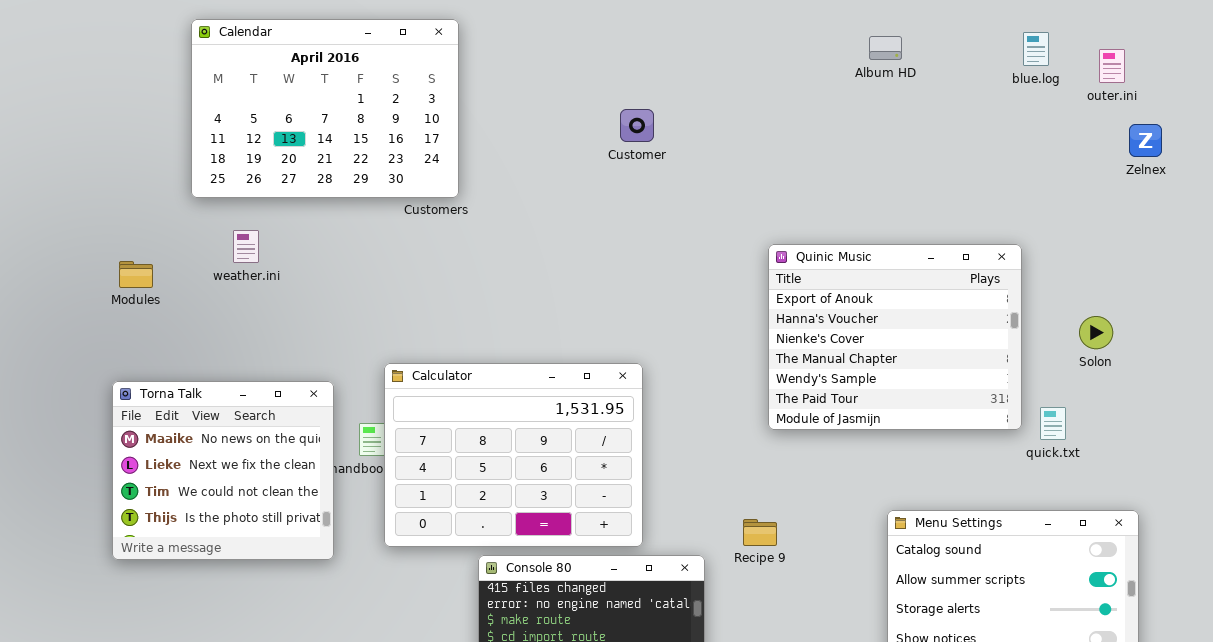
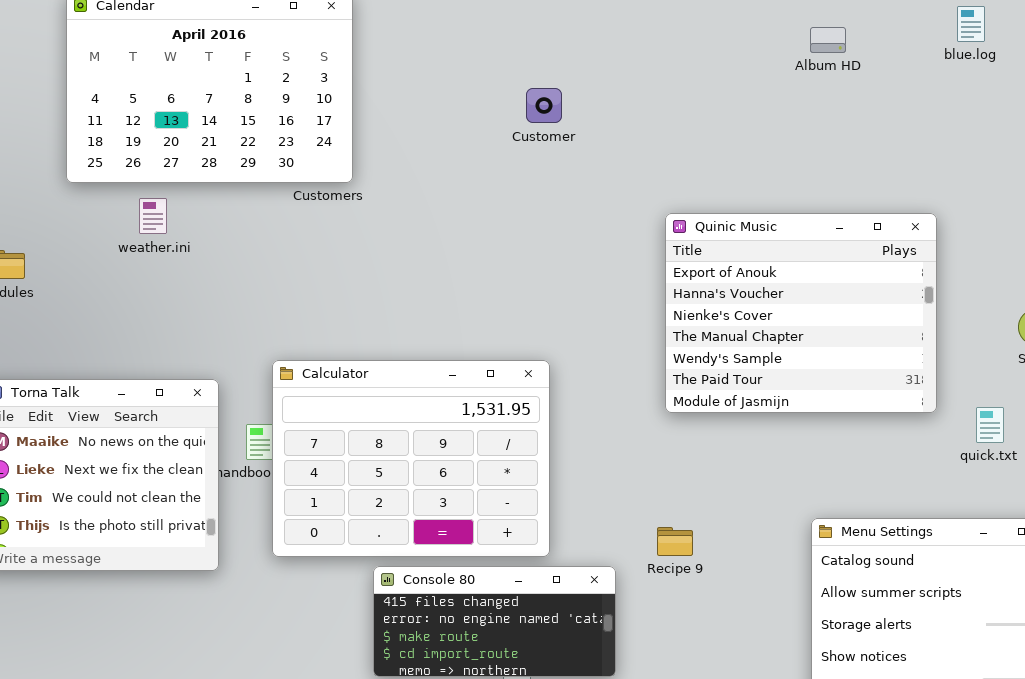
Album HD: [869,36,902,60] -> [810,27,846,53], moved
weather.ini: [233,230,259,263] -> [139,198,167,234], moved
Quinic Music: [768,244,1022,430] -> [665,213,937,413], moved

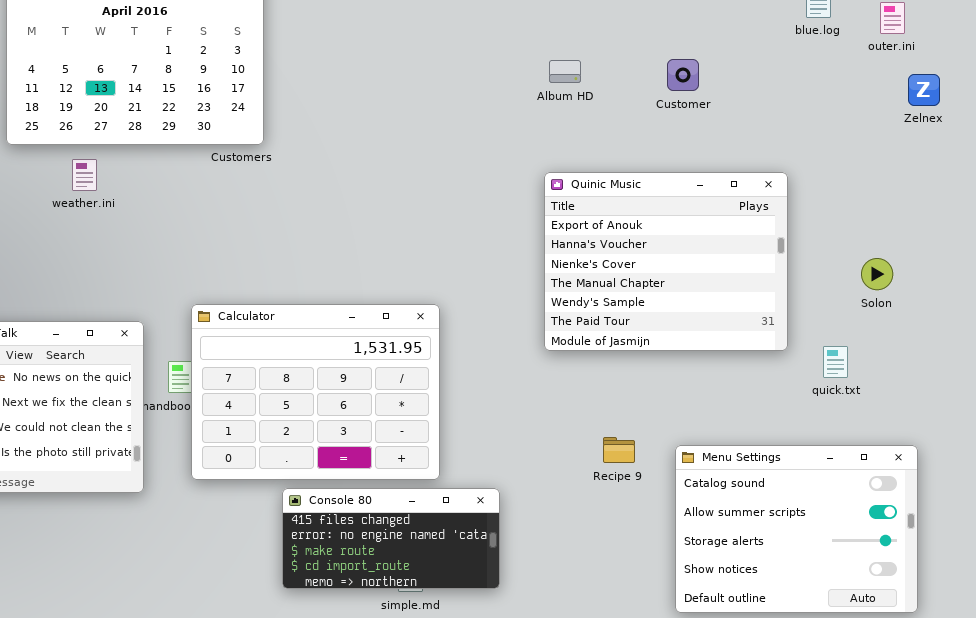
Album HD: [810,27,846,53] -> [549,60,581,83], moved
Customer: [526,88,562,123] -> [667,59,699,91], moved
Recipe 9: [657,527,693,556] -> [603,437,635,463], moved

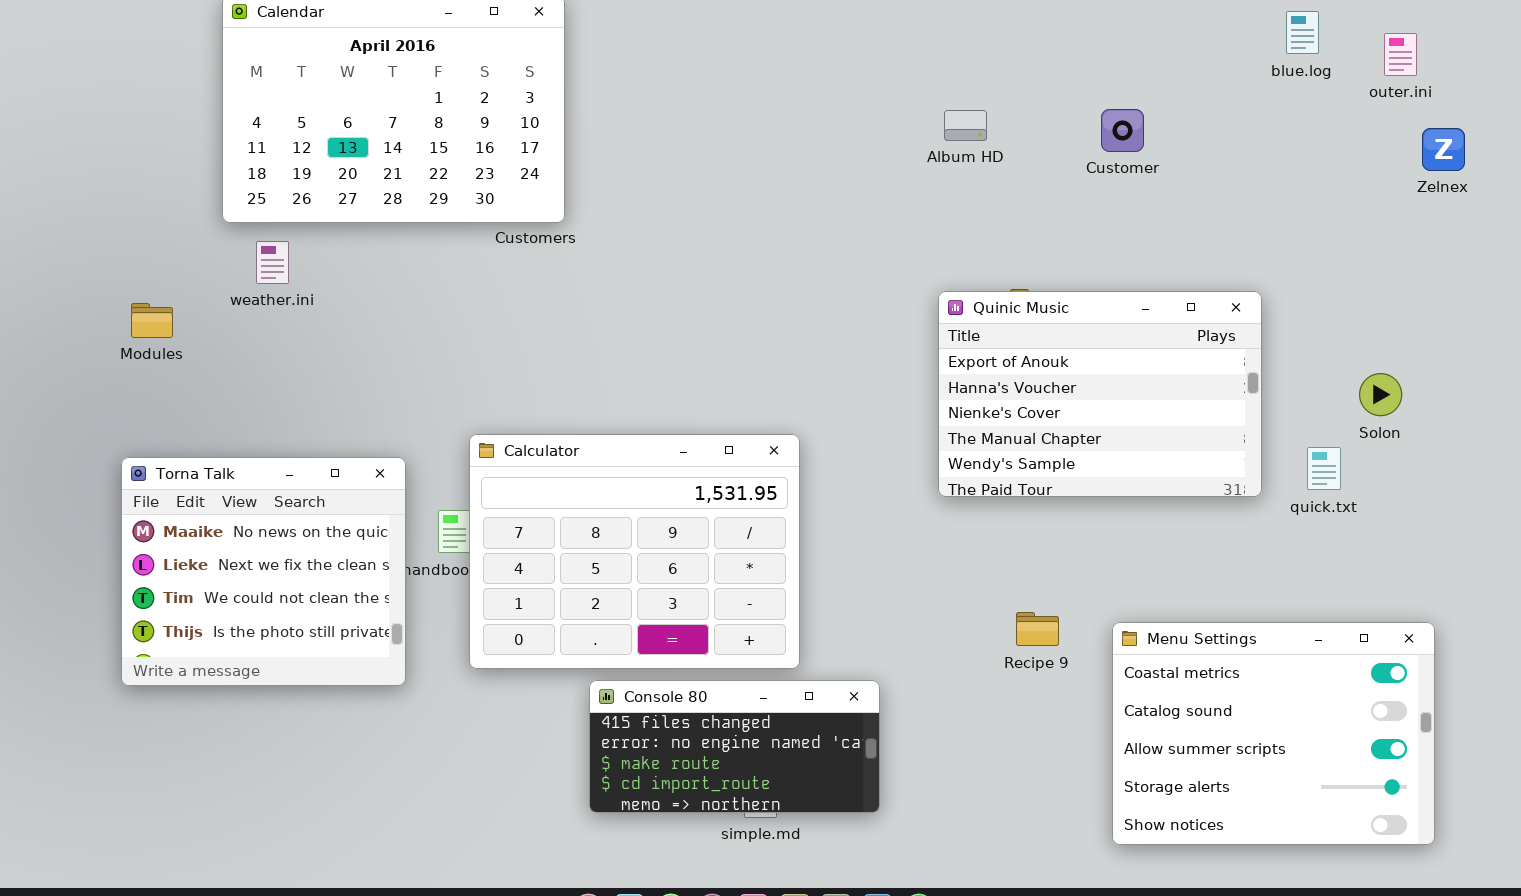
weather.ini: [72,159,97,191] -> [256,241,289,284], moved
Quinic Music: [544,172,788,351] -> [938,291,1262,497], resized
quick.txt: [823,346,848,378] -> [1307,447,1341,490], moved
Menu Settings: [675,445,918,613] -> [1112,622,1435,845], scrolled up 1 row

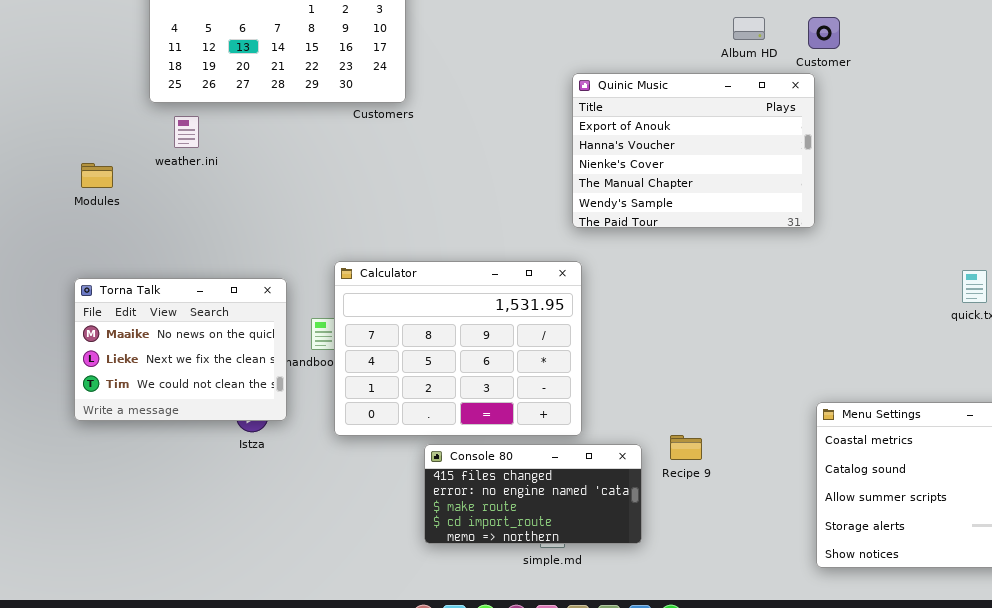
Album HD: [944,110,987,141] -> [733,17,765,40], moved
Quinic Music: [938,291,1262,497] -> [572,73,815,228], moved
Torna Talk: [121,457,406,686] -> [74,278,287,421], resized
Recipe 9: [1016,612,1059,646] -> [670,435,702,460], moved

